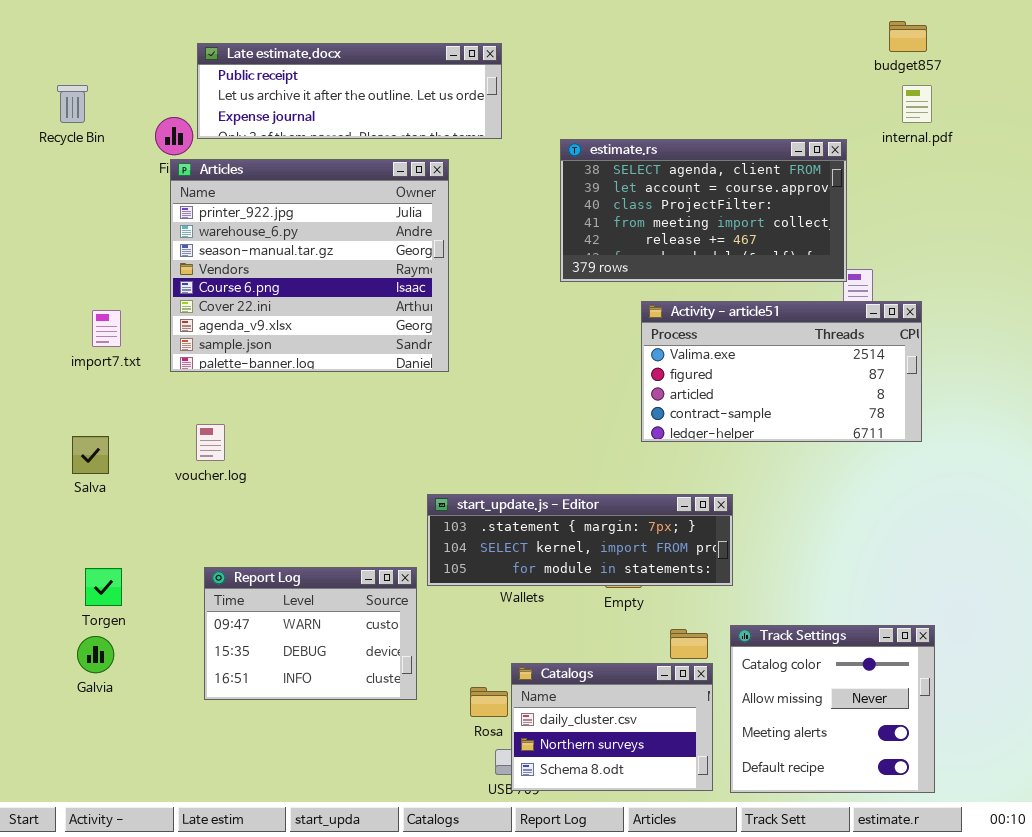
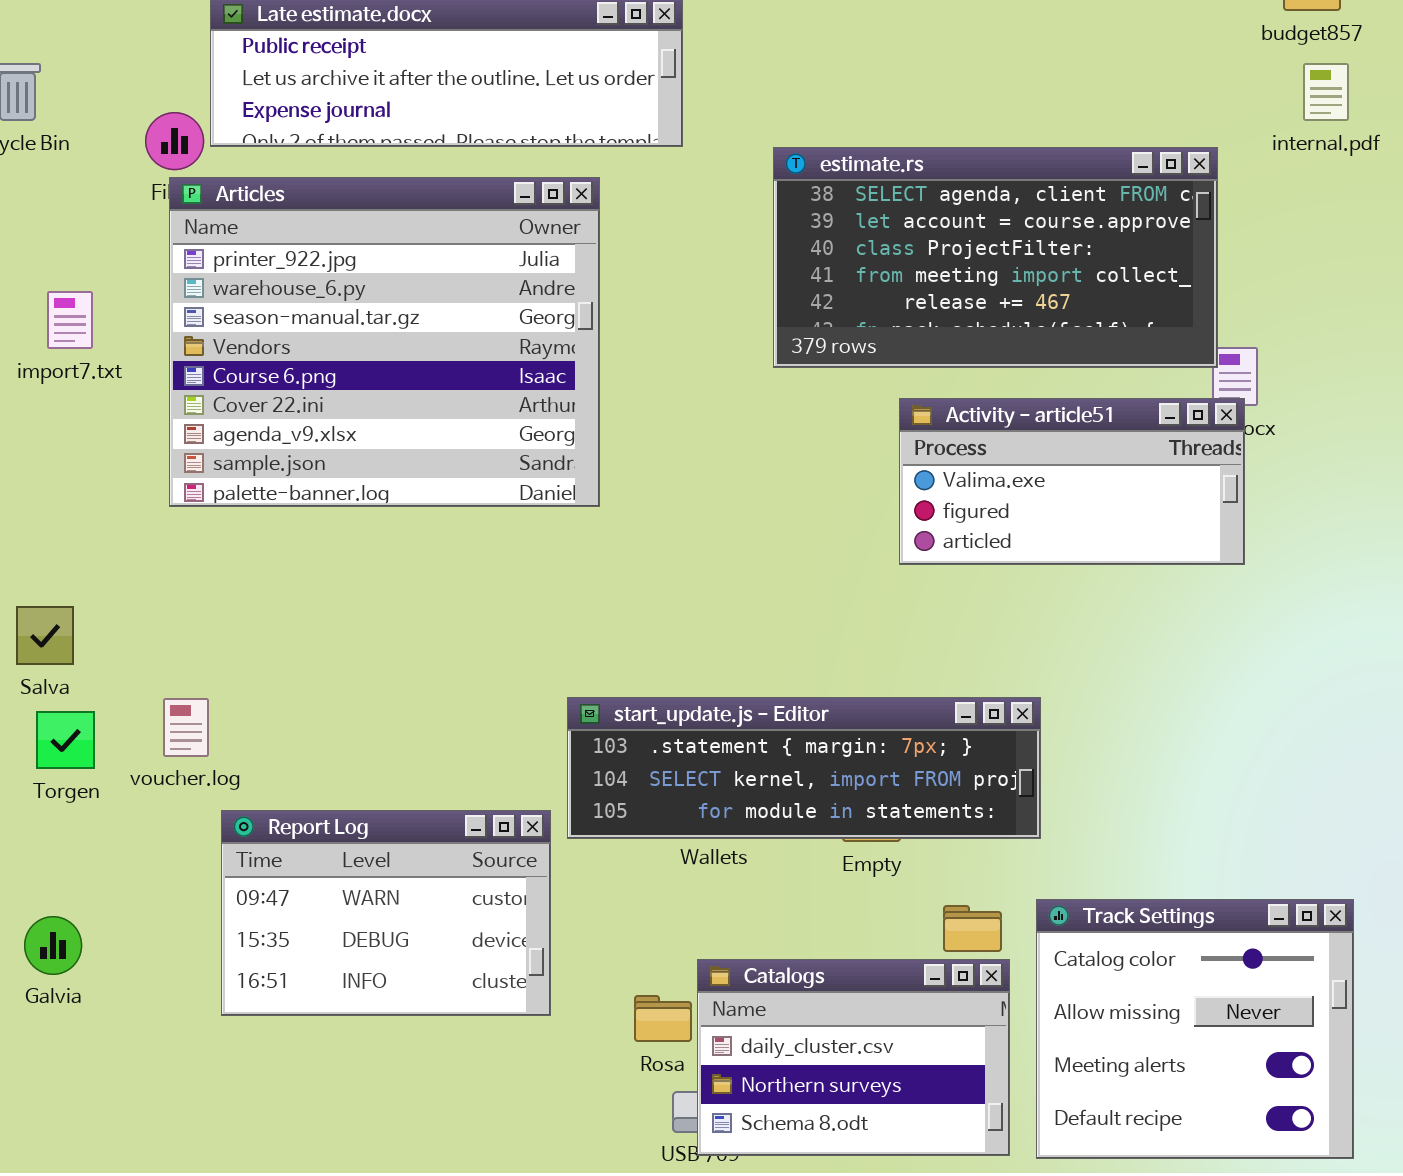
Activity - article51: [641,301,922,442] -> [899,398,1245,565], resized
import7.txt: [92,310,121,347] -> [47,291,93,349], moved
voucher.log: [196,424,225,461] -> [163,698,209,757], moved
Torgen: [85,568,122,606] -> [36,711,95,769], moved

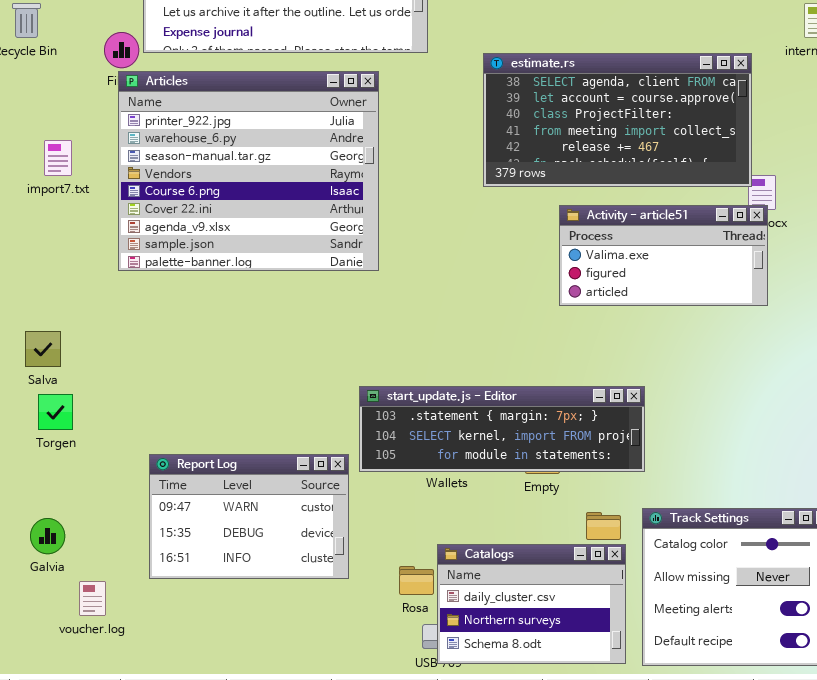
voucher.log: [163,698,209,757] -> [79,581,106,616], moved

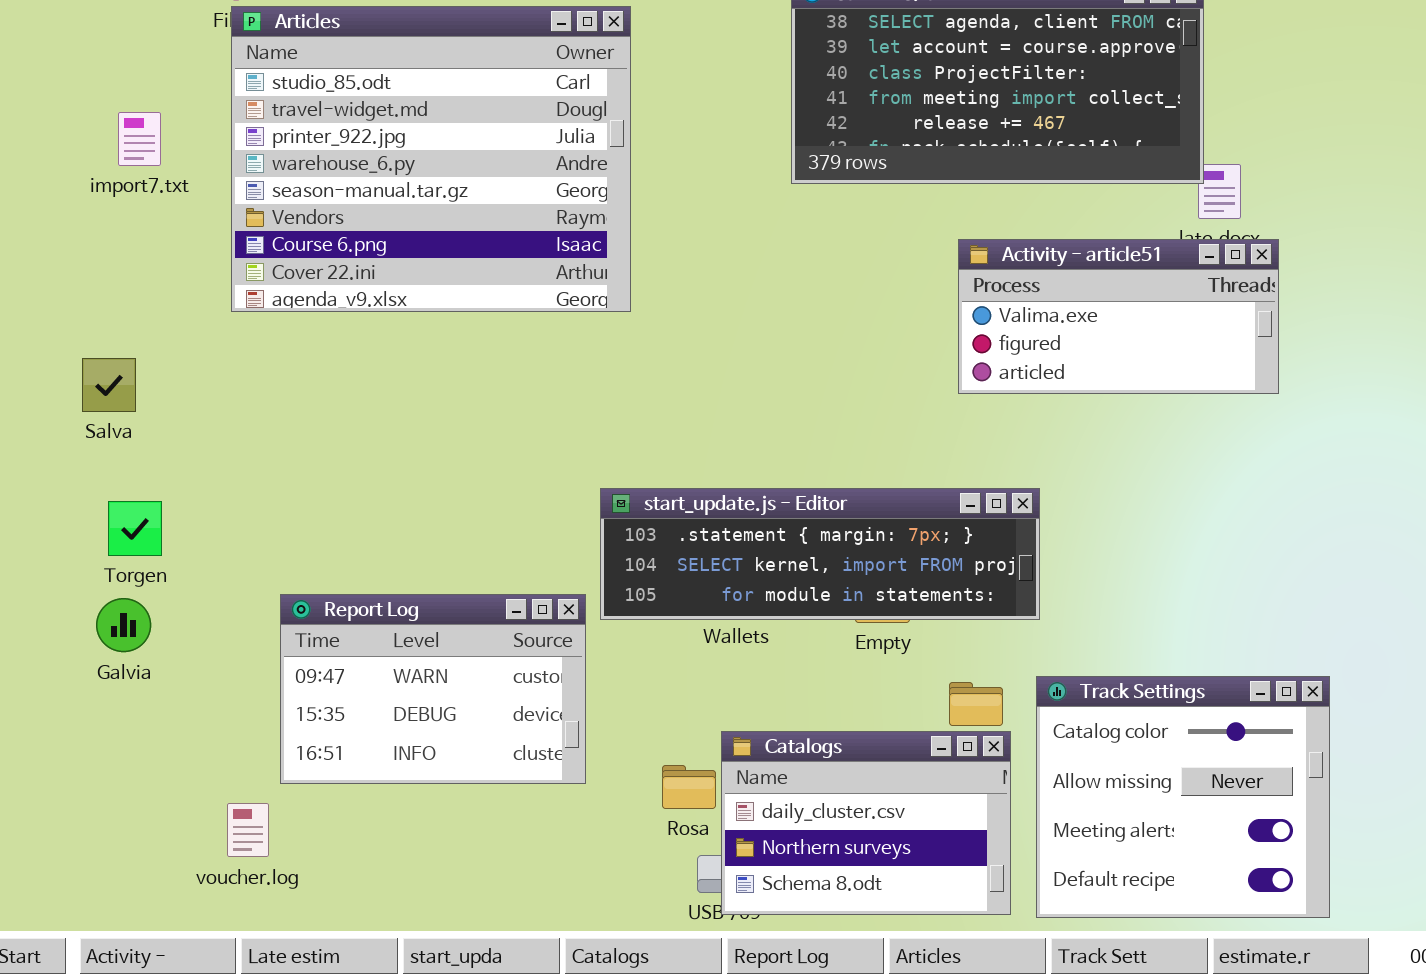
Articles: [118,71,379,271] -> [231,6,631,312], scrolled up 2 rows
Activity - article51: [559,205,768,306] -> [958,239,1279,394], moved
Salva: [25,331,61,367] -> [82,358,136,412], moved
Galvia: [30,518,65,554] -> [96,598,151,652], moved
voucher.log: [79,581,106,616] -> [227,803,269,857], moved

